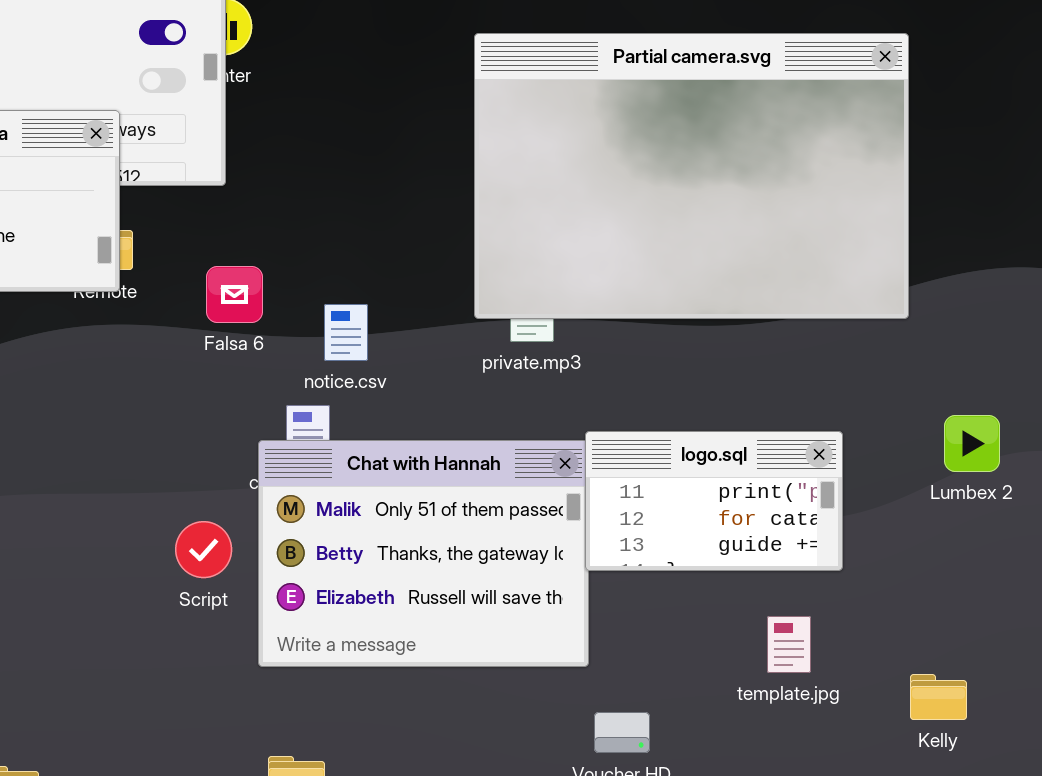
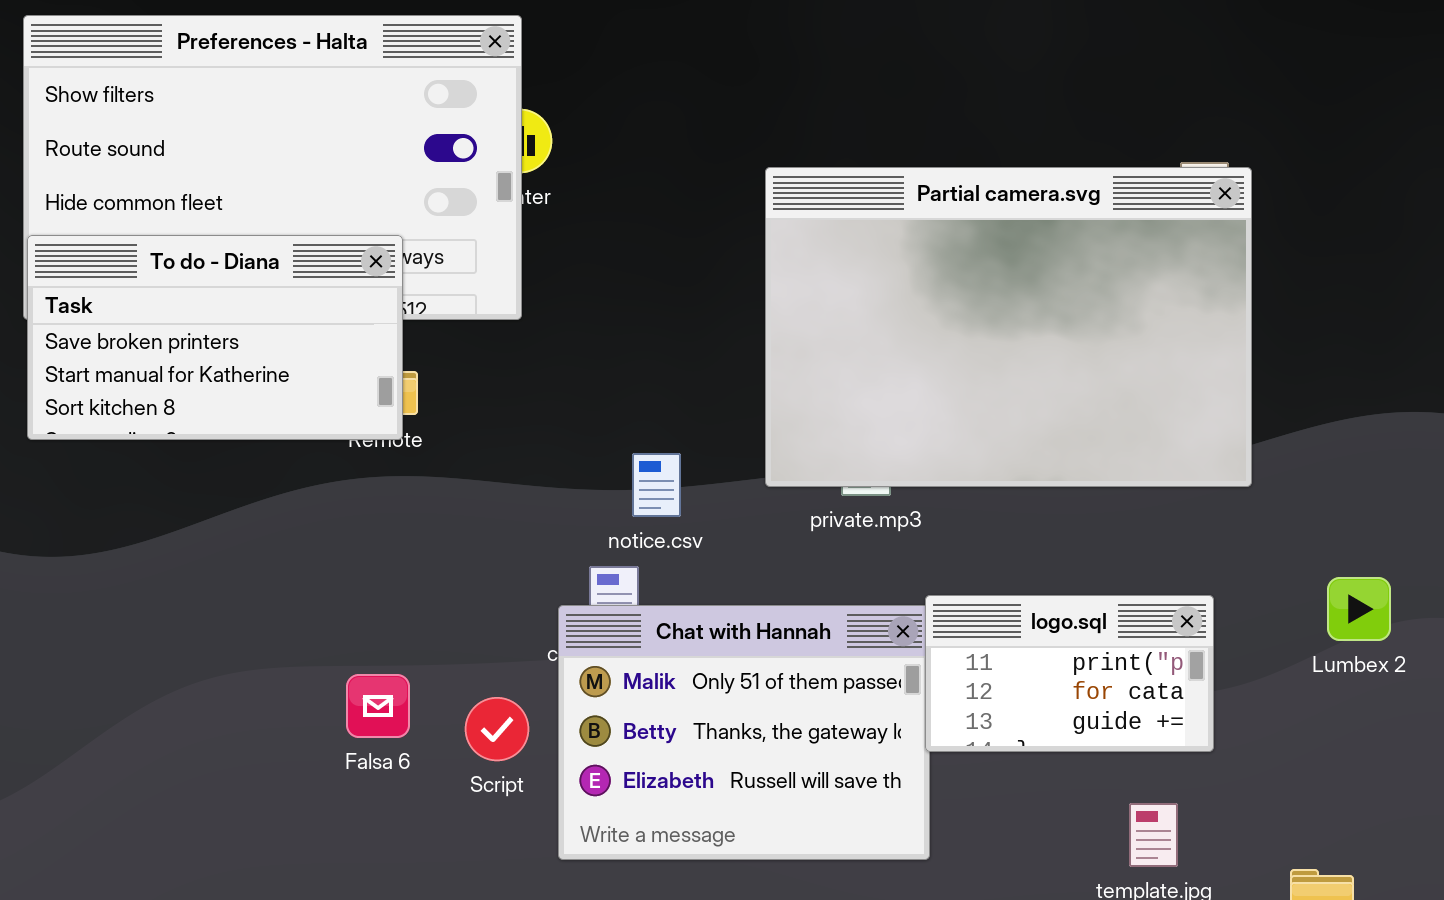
Partial camera.svg: [474,33,909,319] -> [765,167,1252,487], moved
Falsa 6: [206,266,263,323] -> [346,674,410,738], moved

